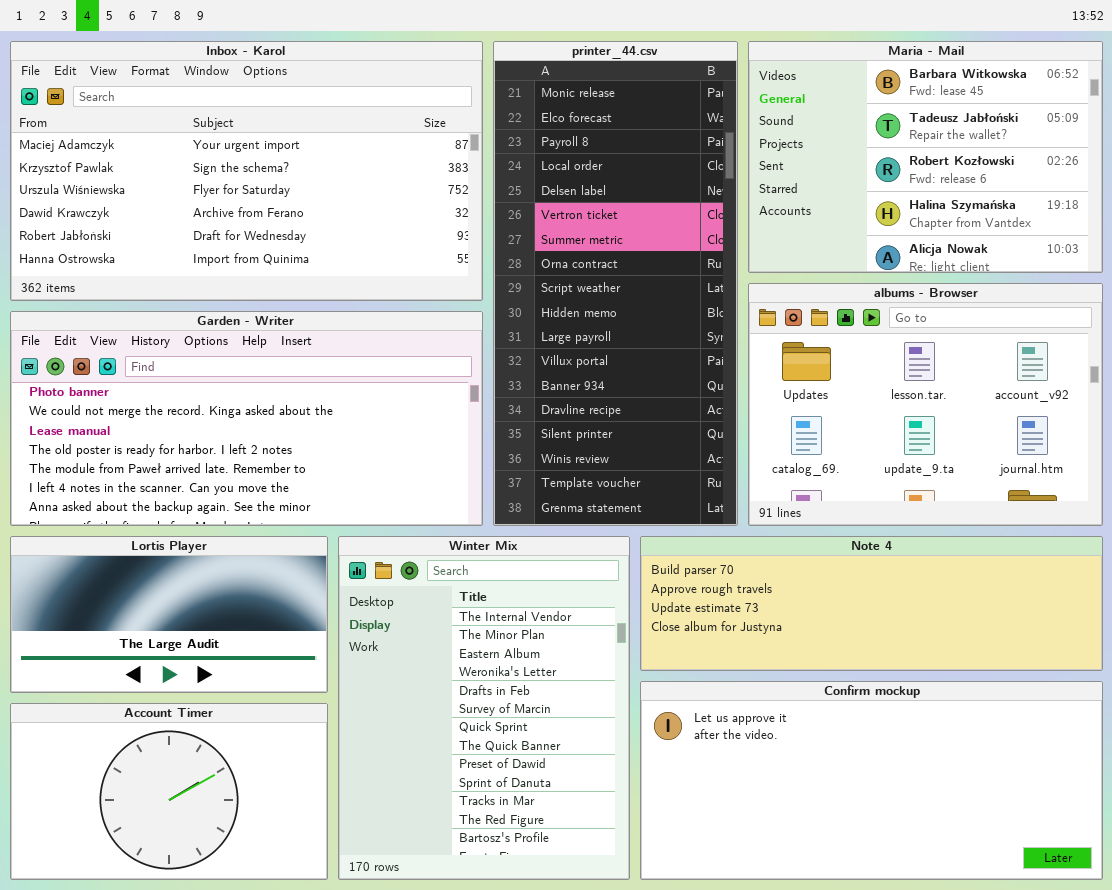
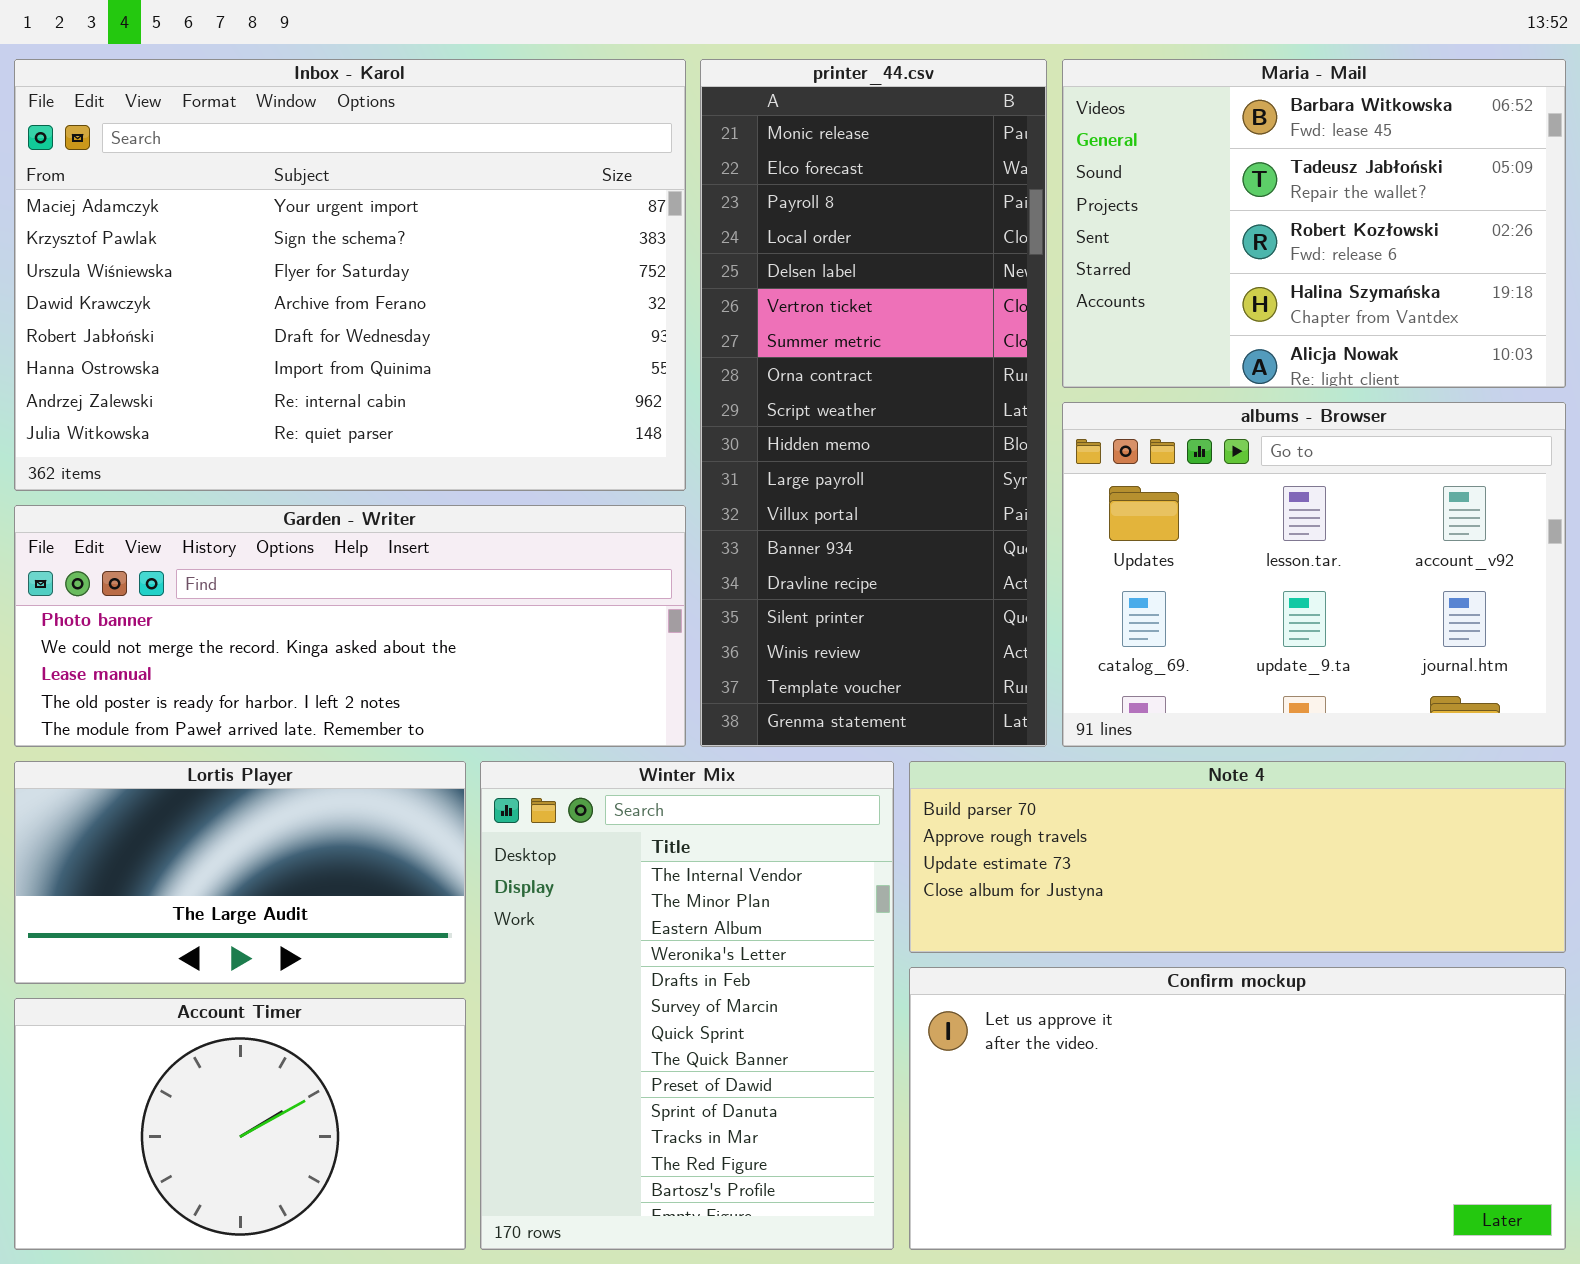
Inbox - Karol: [10,41,483,301] -> [14,59,686,491], resized
Garden - Writer: [10,311,483,526] -> [14,505,686,747], resized

